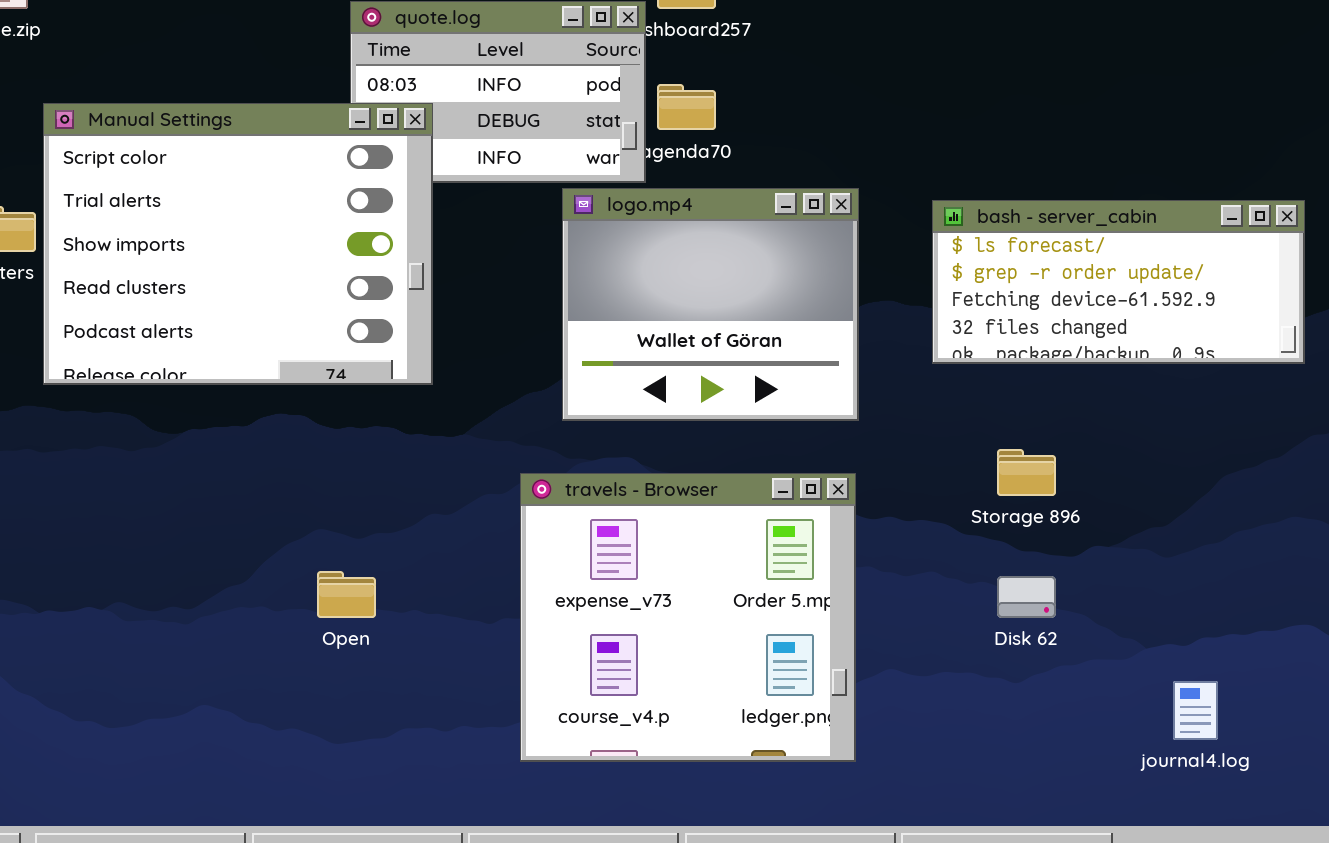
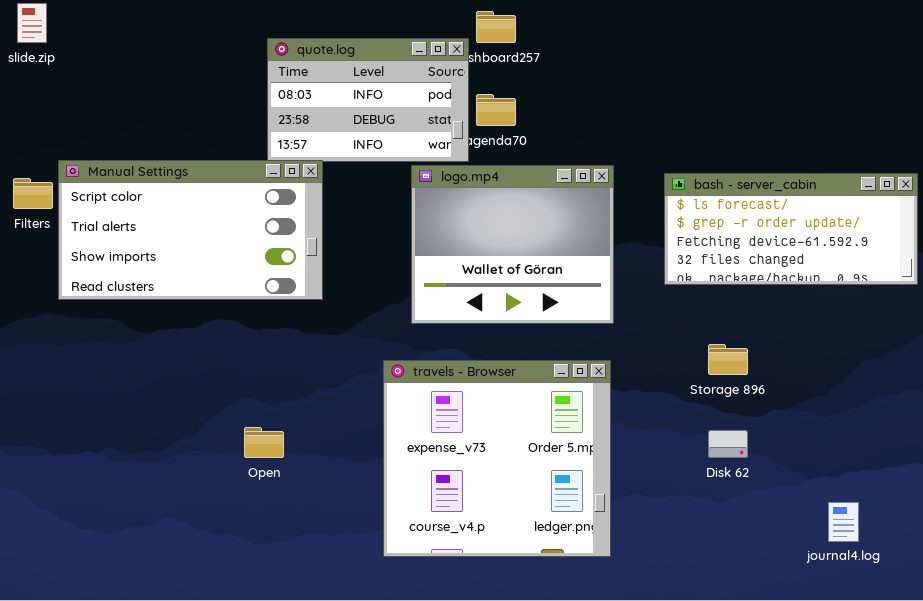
Manual Settings: [43,103,433,385] -> [58,160,323,300], resized

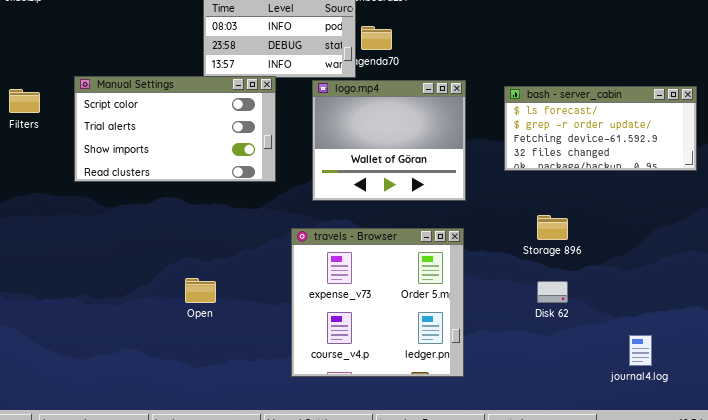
Manual Settings: [58,160,323,300] -> [74,76,276,182], moved

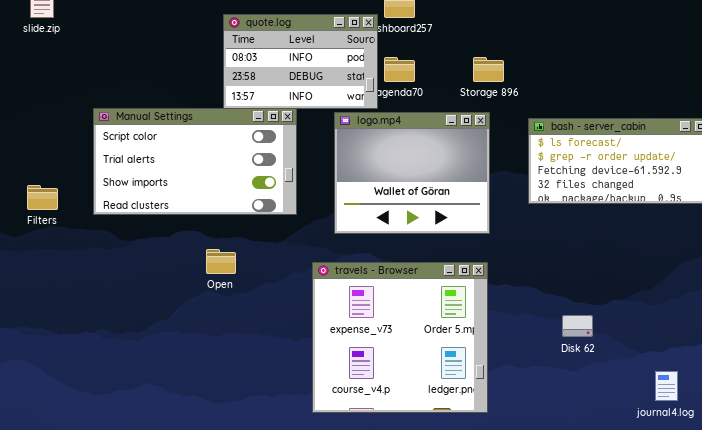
Filters: [9,89,40,113] -> [27,185,58,210], moved
Storage 896: [537,215,568,240] -> [473,57,504,82], moved
Open: [185,278,216,303] -> [206,249,236,274], moved

